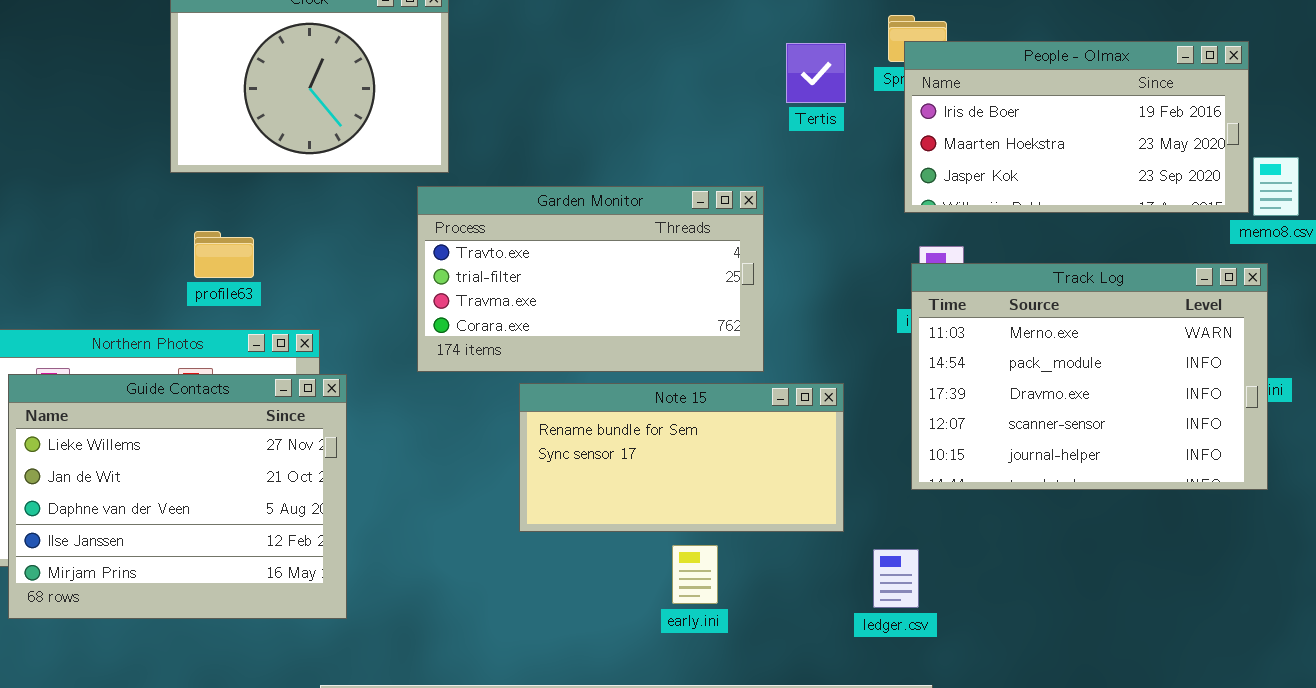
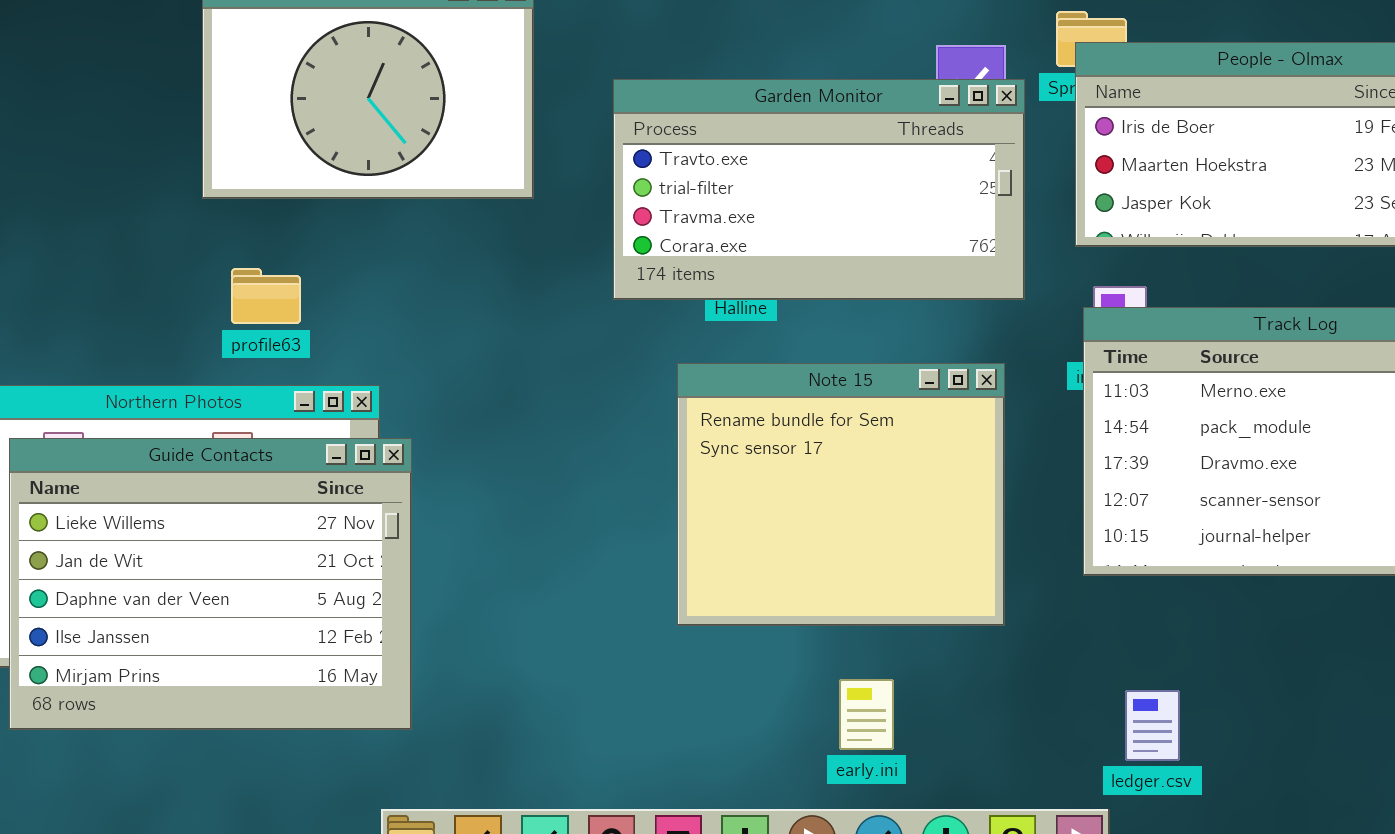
Garden Monitor: [417,186,764,372] -> [613,79,1025,300], moved
Note 15: [519,383,844,532] -> [677,363,1005,626], resized
early.ini: [672,545,718,604] -> [839,679,894,750], moved
ledger.csv: [873,549,919,608] -> [1125,690,1180,761], moved

